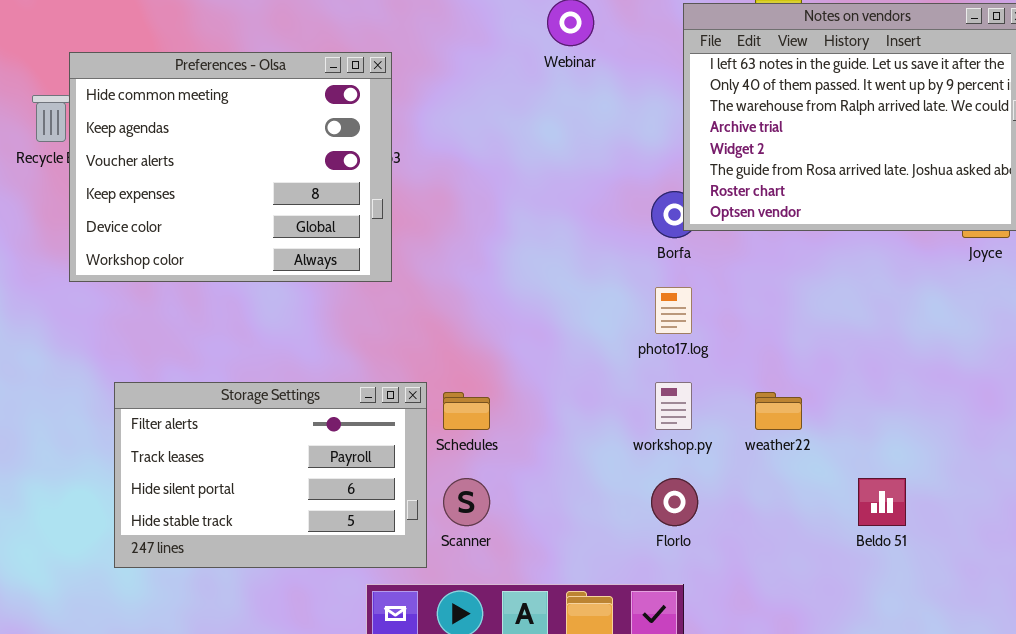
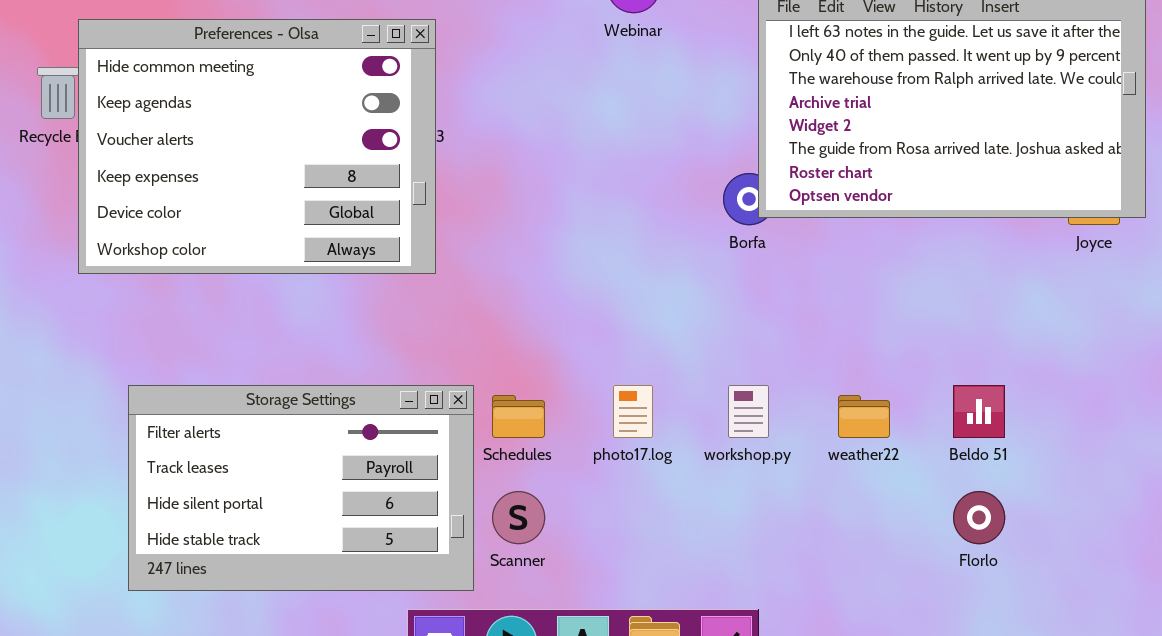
photo17.log: [655,287,692,334] -> [613,385,653,438], moved
Florlo: [651,478,698,526] -> [953,491,1005,544], moved
Beldo 51: [858,478,906,526] -> [953,385,1005,438], moved

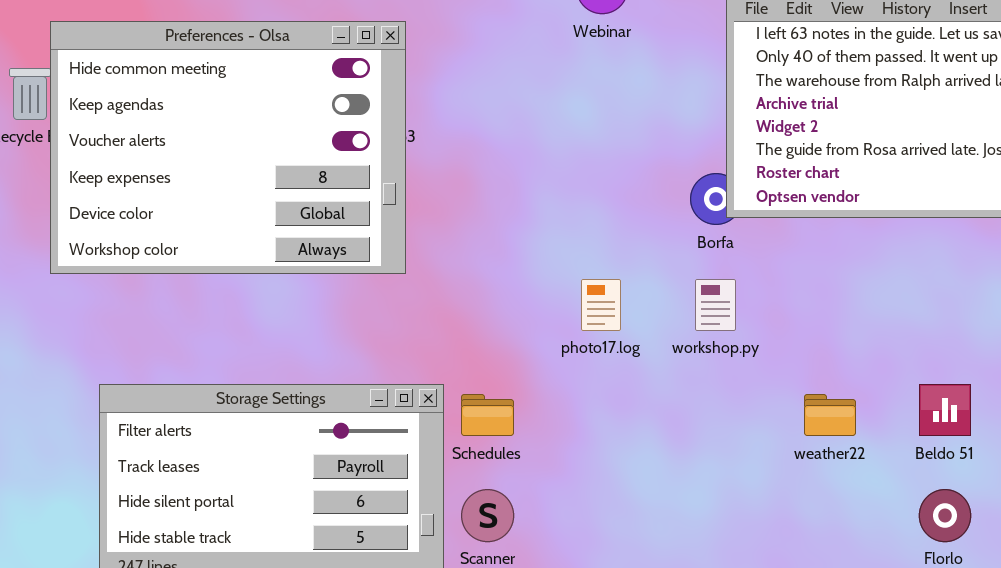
photo17.log: [613,385,653,438] -> [581,279,621,331], moved
workshop.py: [728,385,769,438] -> [695,279,736,331], moved

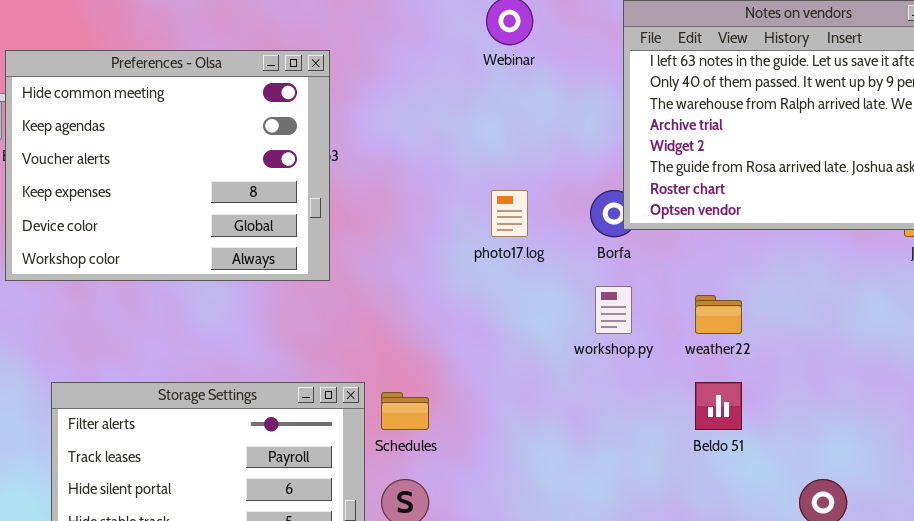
photo17.log: [581,279,621,331] -> [491,190,528,237], moved
Beldo 51: [919,384,971,436] -> [695,382,742,430], moved
weather22: [804,394,856,436] -> [695,295,742,334], moved

